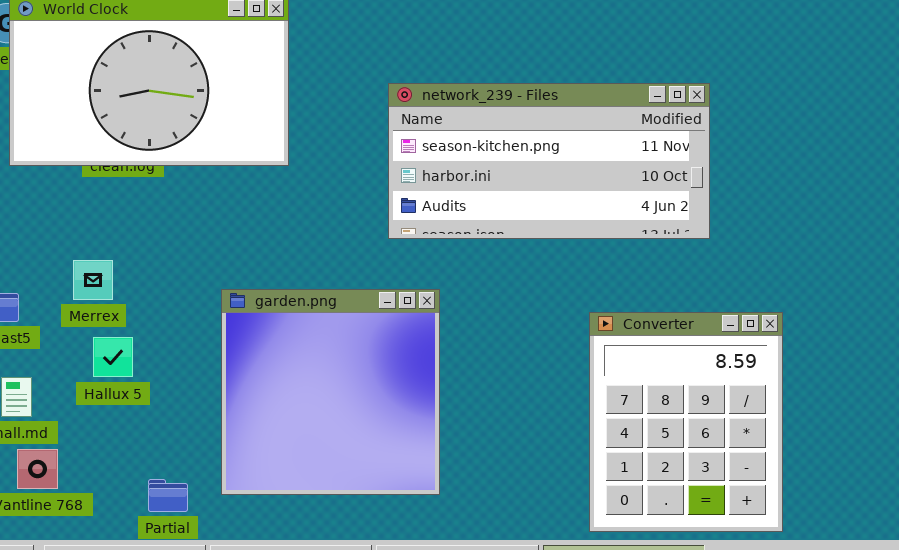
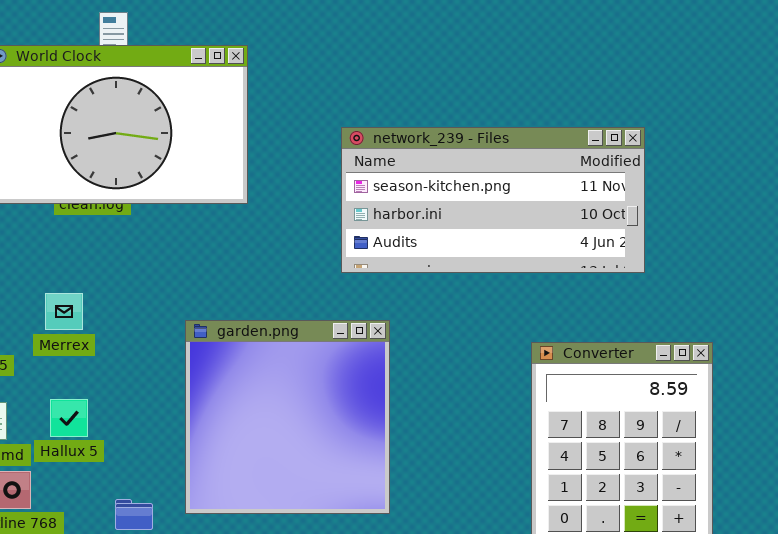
Hallux 5: [93,337,133,377] -> [50,399,88,437], moved

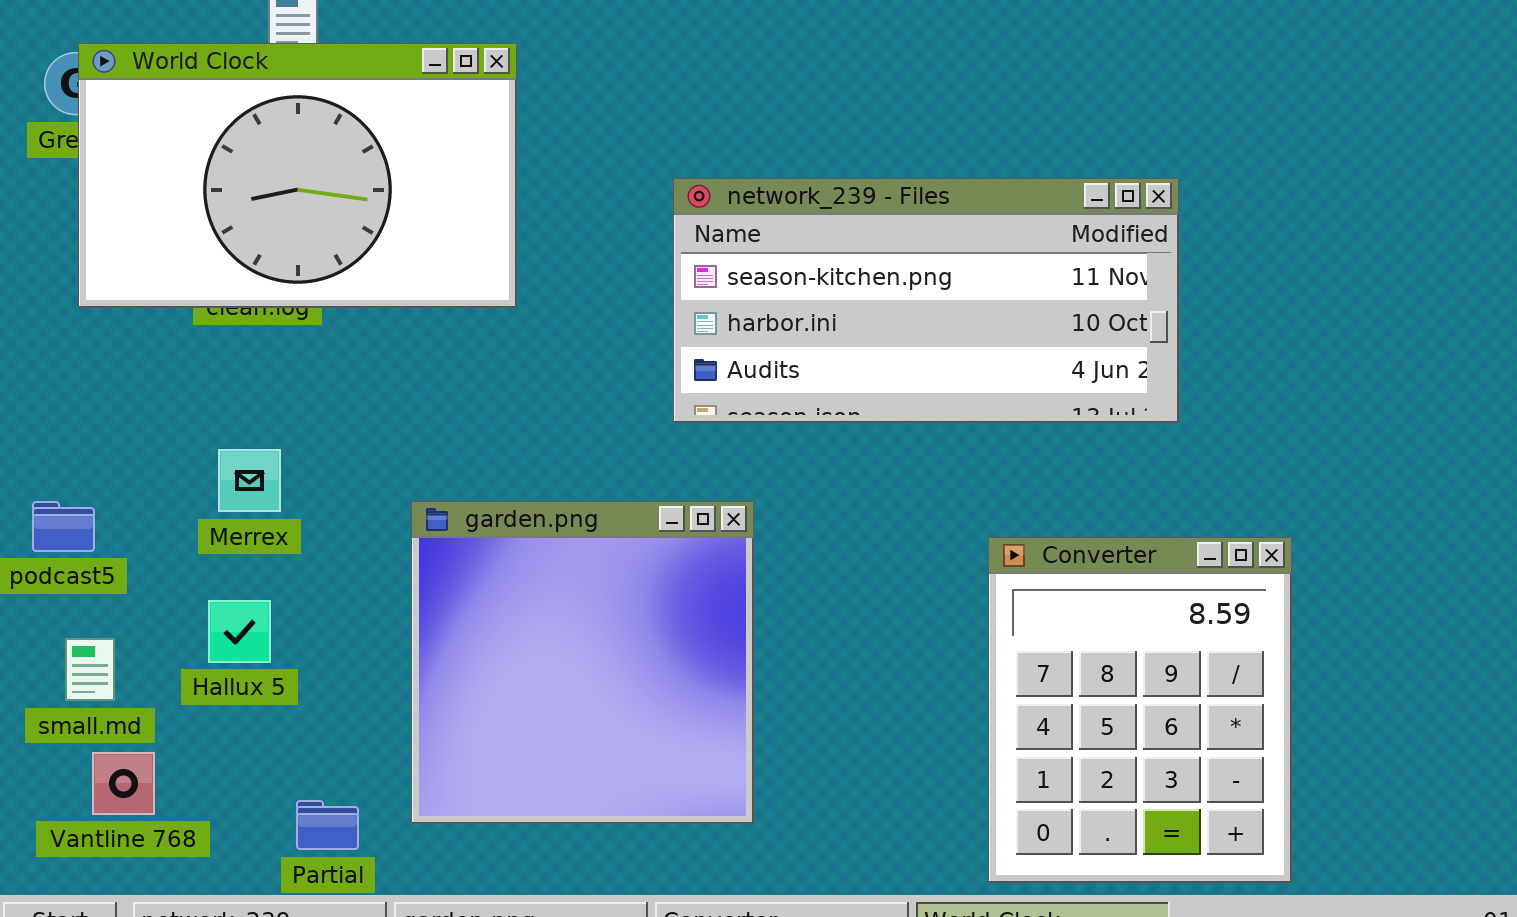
Merrex: [45,293,83,330] -> [218,449,281,512], moved
Hallux 5: [50,399,88,437] -> [208,600,271,663], moved

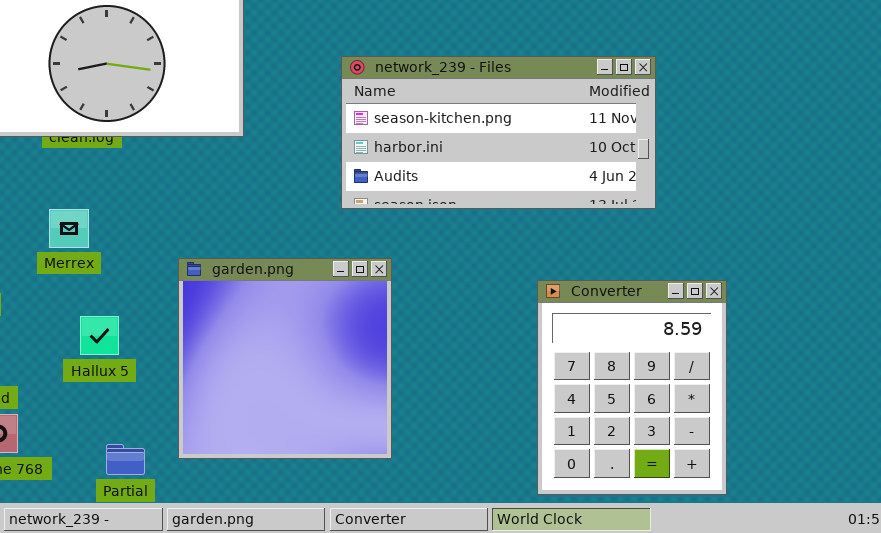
Merrex: [218,449,281,512] -> [49,209,89,248], moved
Hallux 5: [208,600,271,663] -> [80,316,119,355], moved

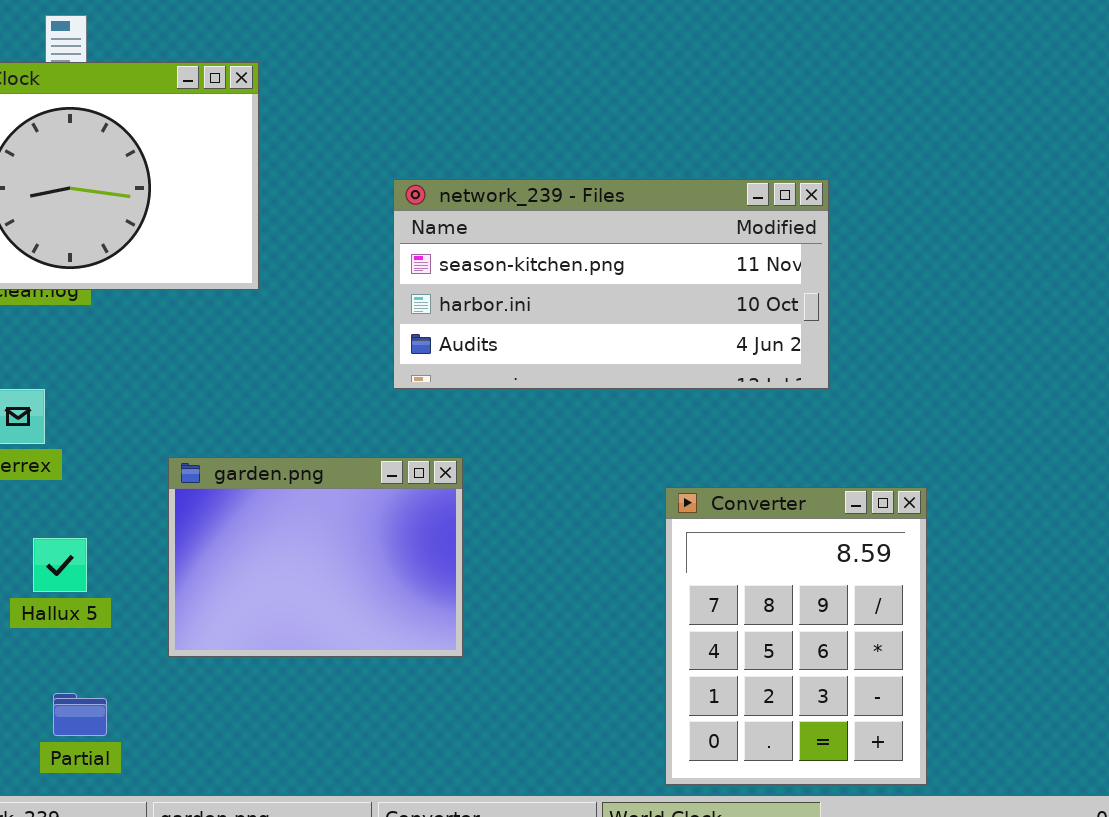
garden.png: [178,258,392,459] -> [168,457,463,657], resized
Partial: [106,444,145,475] -> [53,693,107,736], moved

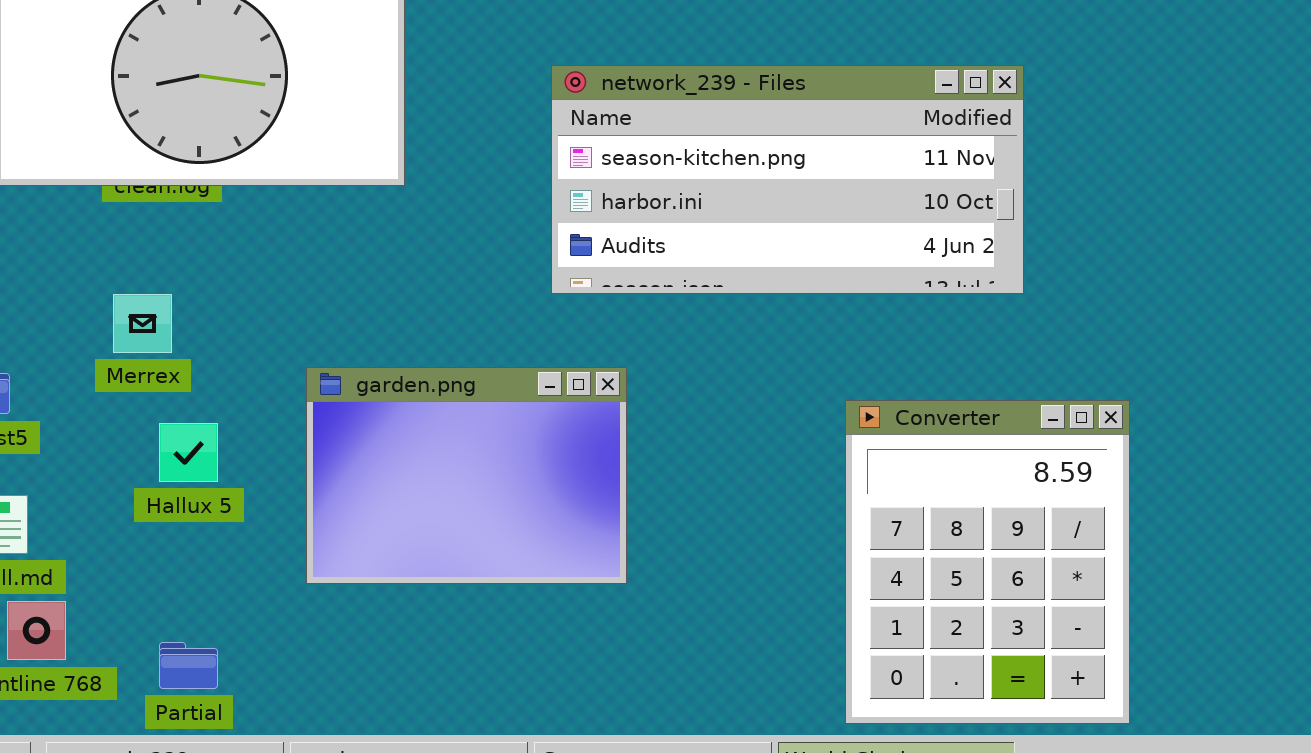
Hallux 5: [33,538,87,592] -> [159,423,218,482], moved
Partial: [53,693,107,736] -> [159,642,218,689], moved

